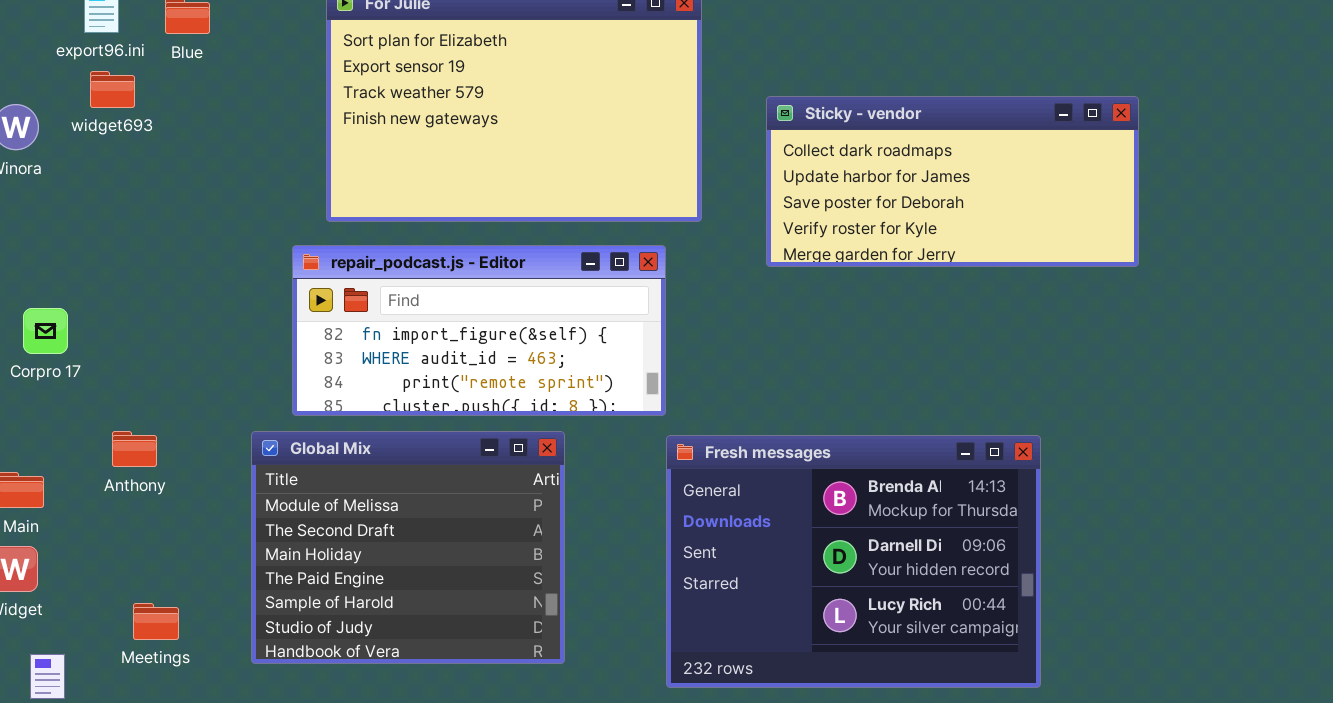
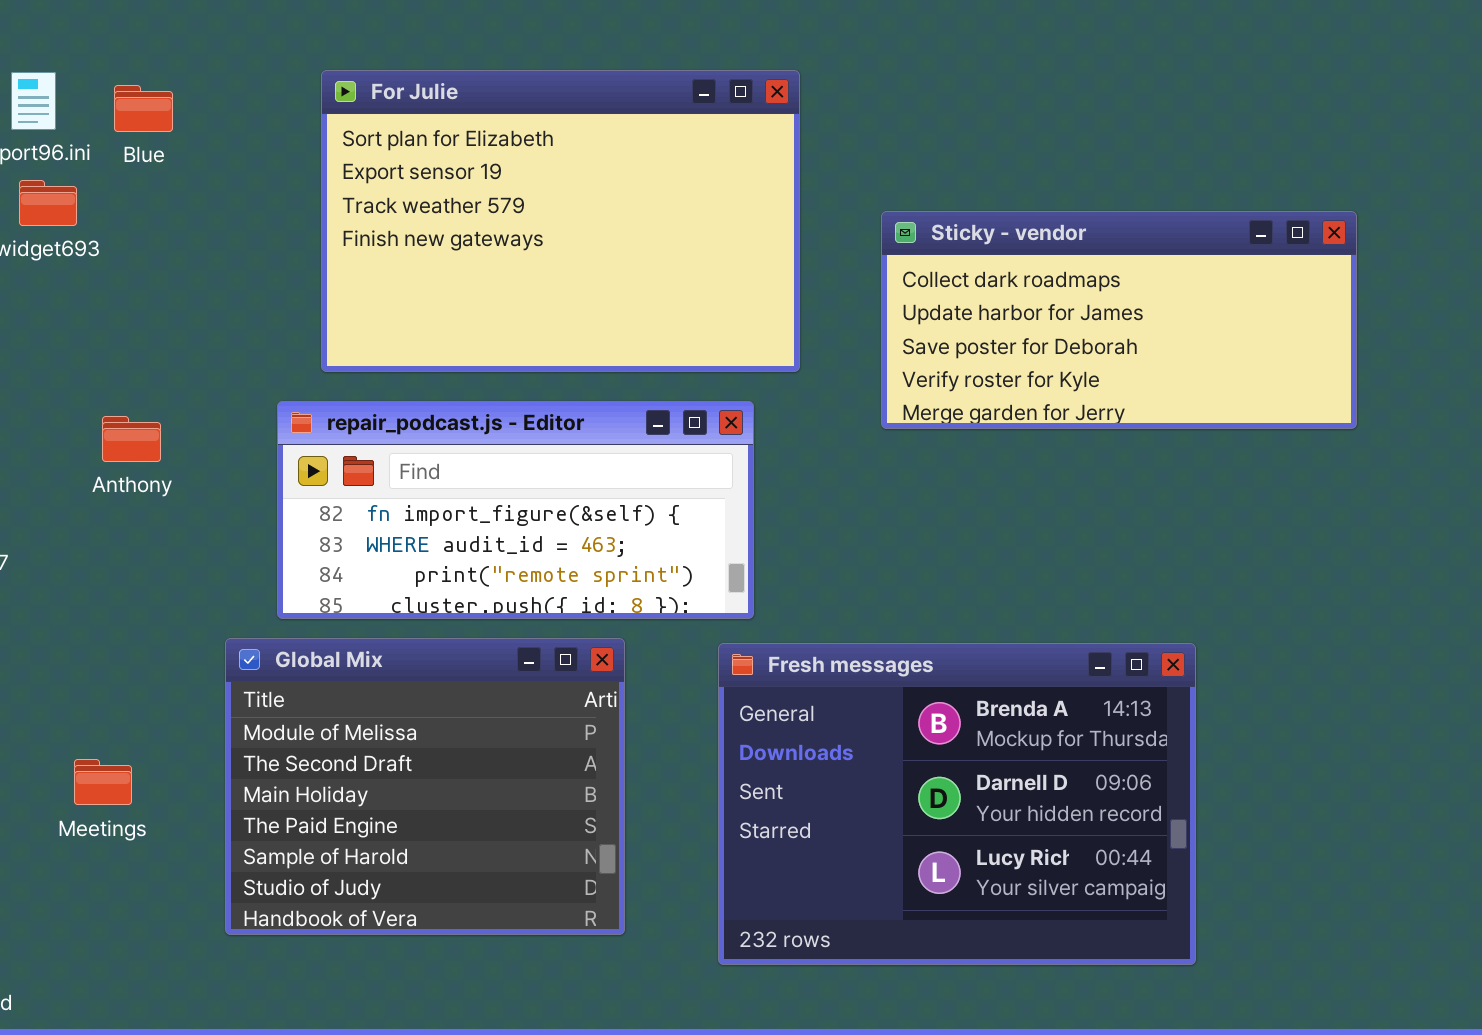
Anthony: [112,431,157,467] -> [102,416,161,462], moved
Fresh messages: [666,435,1041,688] -> [718,643,1196,965], moved
Meetings: [133,603,179,640] -> [74,759,132,805], moved

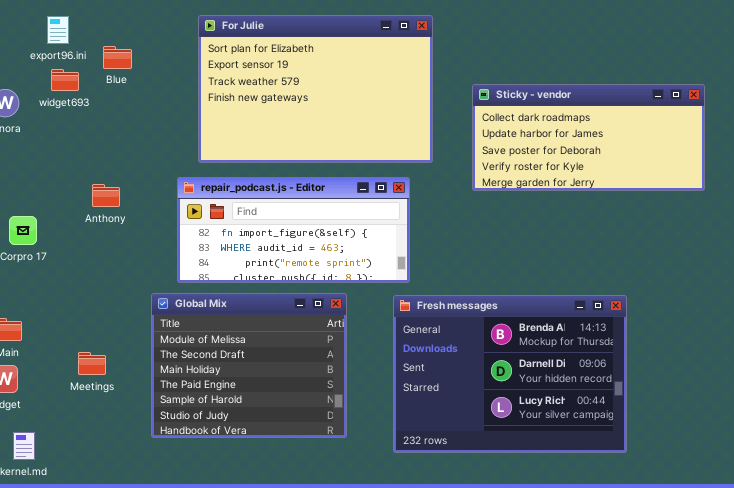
Blue: [114,85,173,132] -> [103,46,132,69], moved

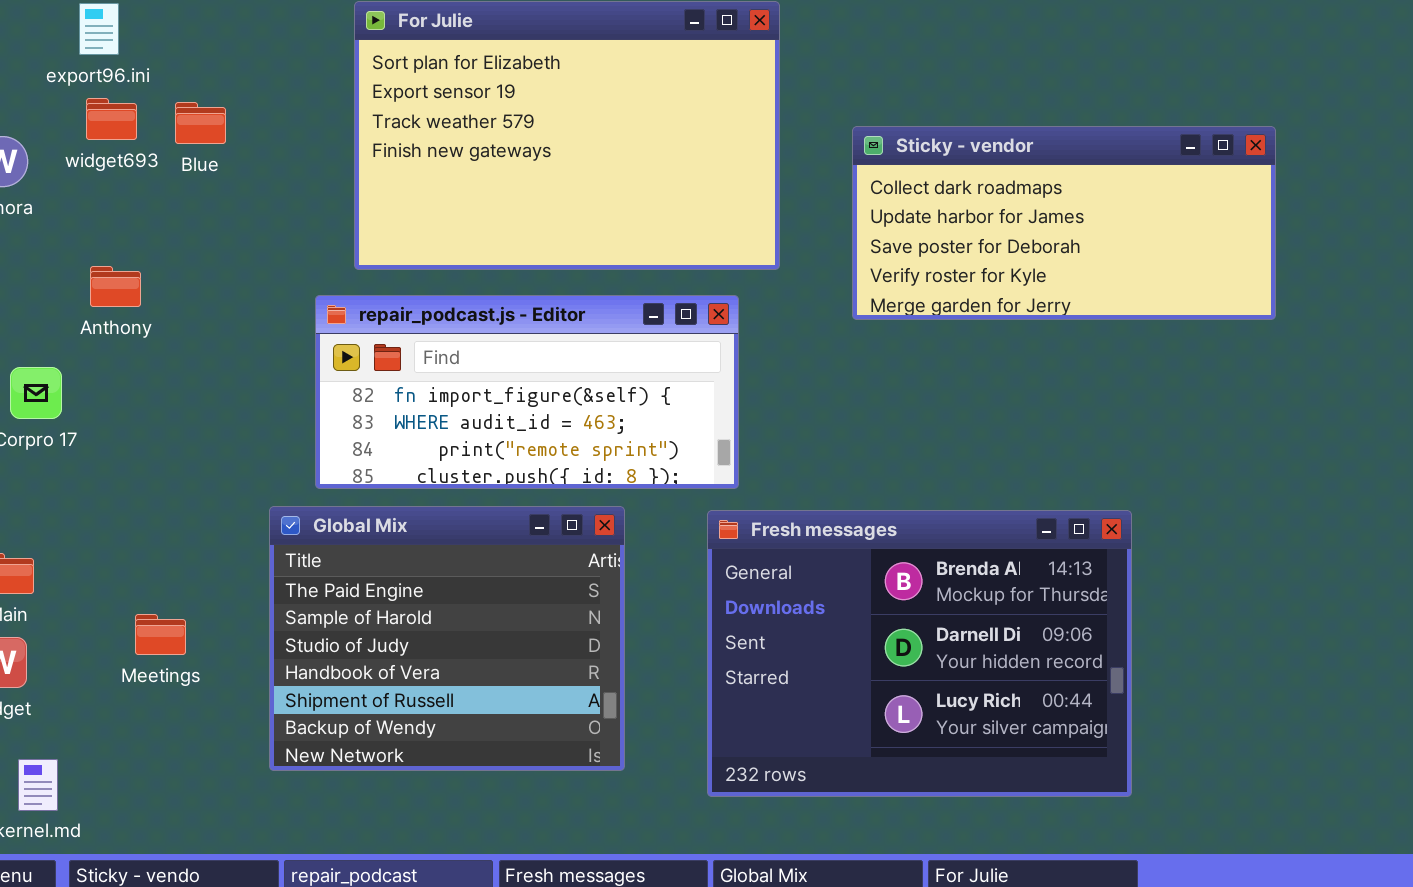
Blue: [103,46,132,69] -> [175,102,226,144], moved
Anthony: [92,184,120,207] -> [90,266,141,307], moved
Global Mix: [151,293,347,438] -> [269,506,625,771], scrolled down 3 rows

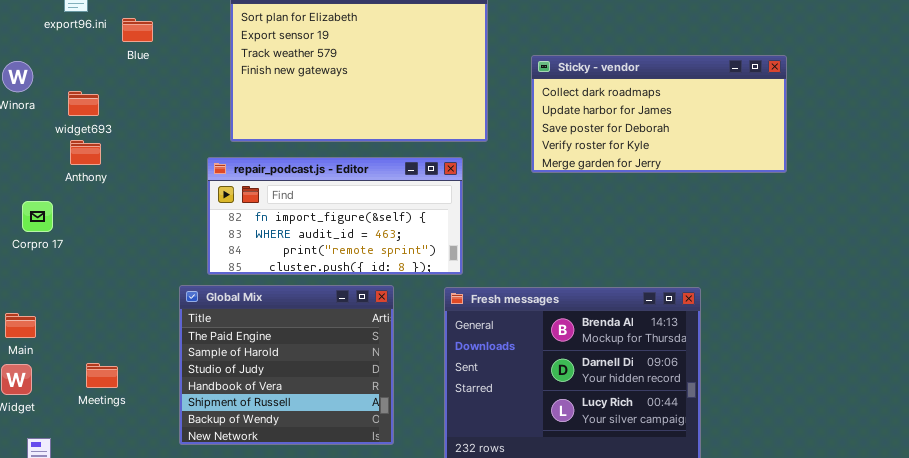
widget693: [86,98,137,140] -> [68,91,99,116], moved
Blue: [175,102,226,144] -> [122,18,153,42], moved
Meetings: [135,614,186,655] -> [86,363,118,388], moved

